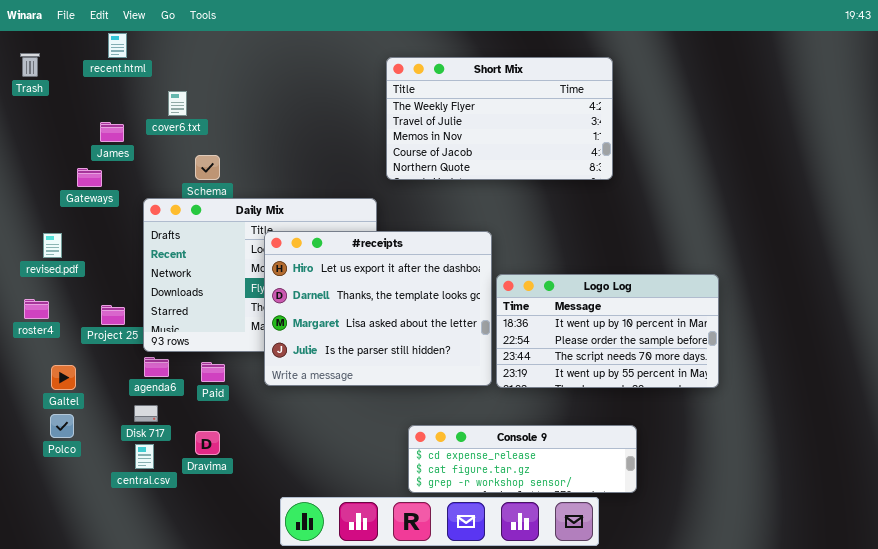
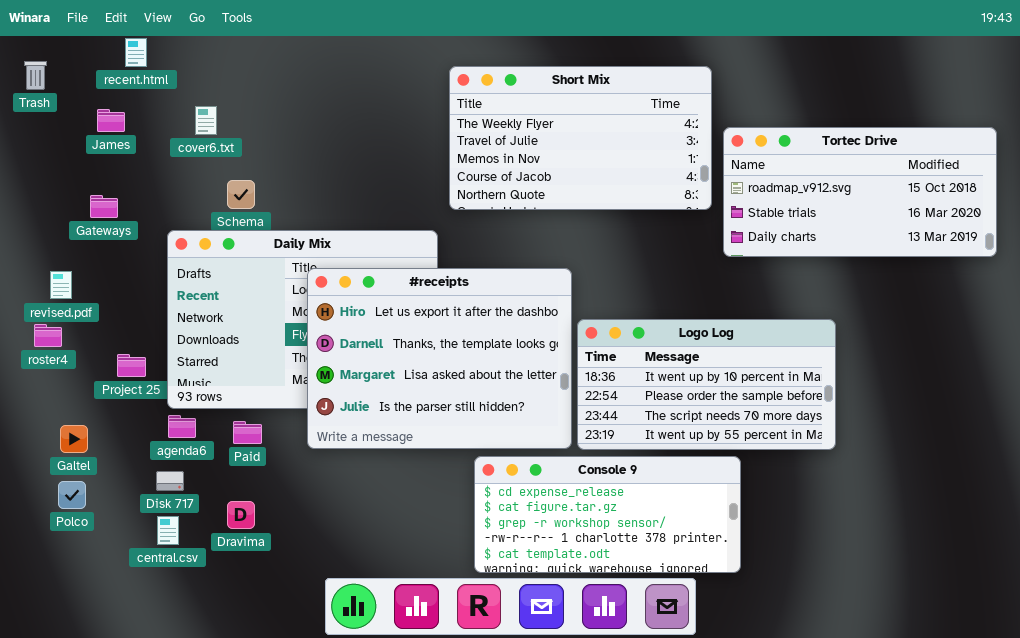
Tortec Drive: none -> [723,127,997,257], opened
James: [100,122,124,142] -> [97,109,125,132], moved
roster4: [24,299,49,319] -> [34,324,62,347], moved
Console 9: [408,425,637,493] -> [474,456,741,573], resized

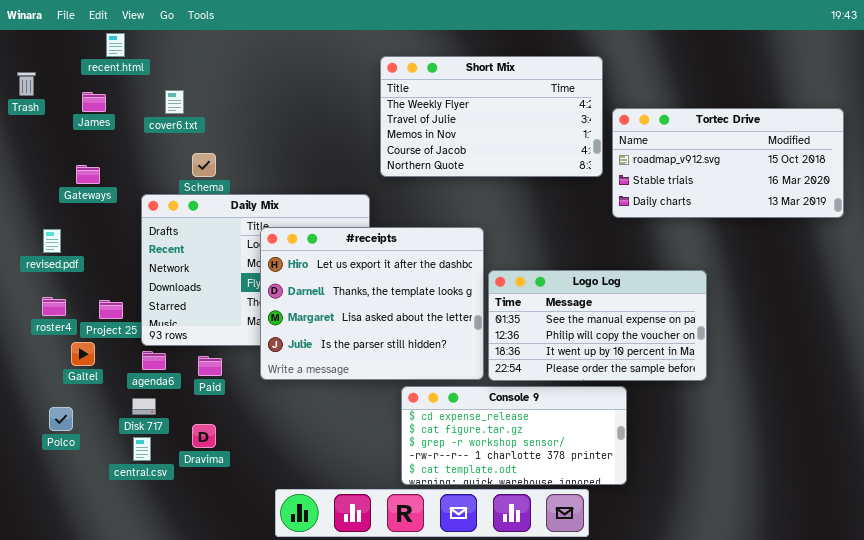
Trash: [24,61,47,90] -> [17,72,36,96], moved
Logo Log: [577,319,836,450] -> [488,270,707,381], scrolled up 2 rows
roster4: [34,324,62,347] -> [42,297,66,316], moved
Galtel: [60,425,88,453] -> [71,342,95,366], moved

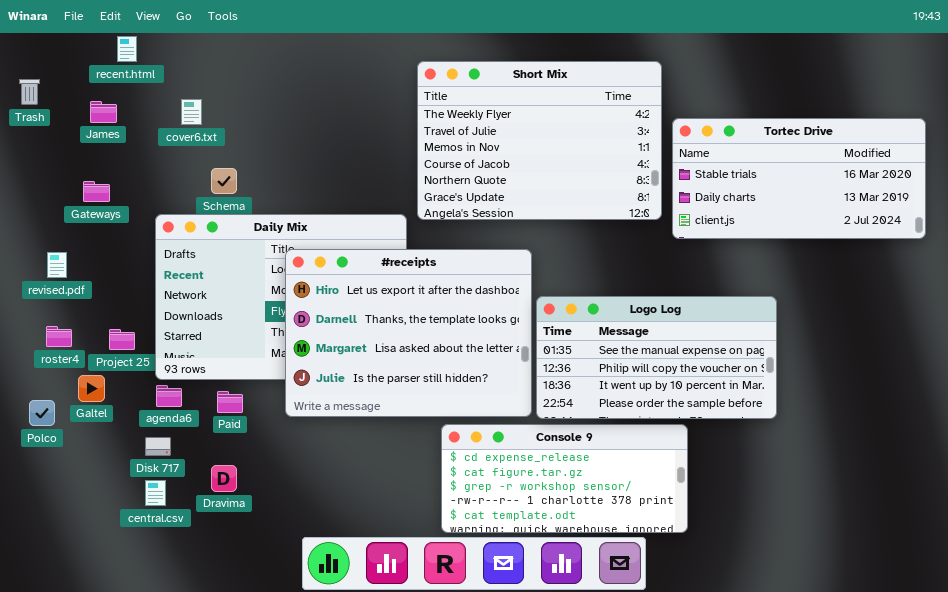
Short Mix: [380,56,603,177] -> [417,61,662,220], resized
Tortec Drive: [612,108,844,218] -> [672,118,926,239], scrolled down 1 row
Polco: [49,407,73,431] -> [29,400,55,426], moved

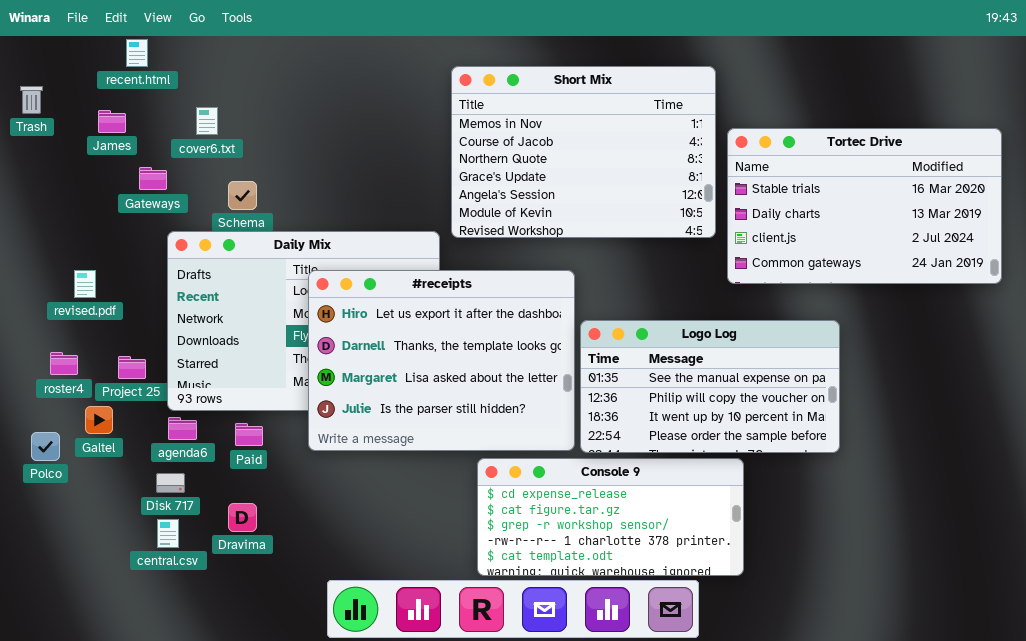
Short Mix: [417,61,662,220] -> [451,66,716,238], scrolled down 2 rows
Tortec Drive: [672,118,926,239] -> [727,128,1002,284], resized
Gateways: [83,181,110,202] -> [139,167,167,190], moved
revised.pdf: [47,252,67,278] -> [74,270,96,298], moved

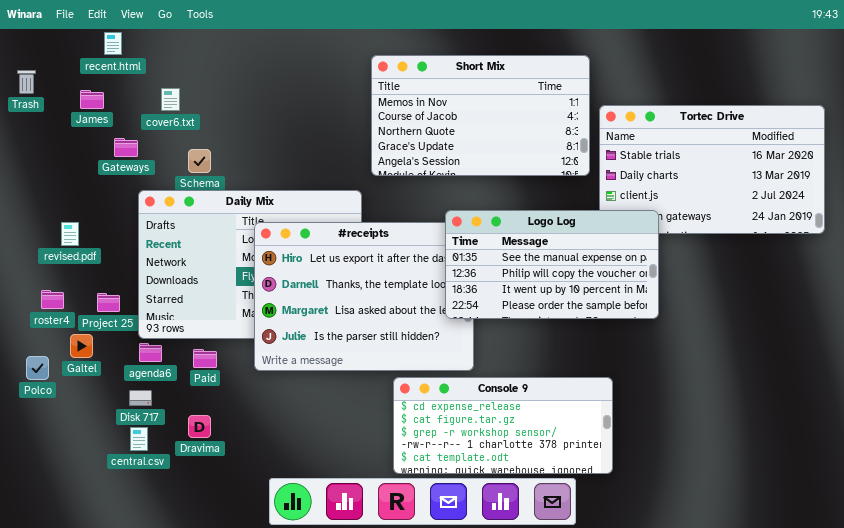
Short Mix: [451,66,716,238] -> [371,55,590,176], resized
Logo Log: [580,320,840,453] -> [445,210,659,319], moved

